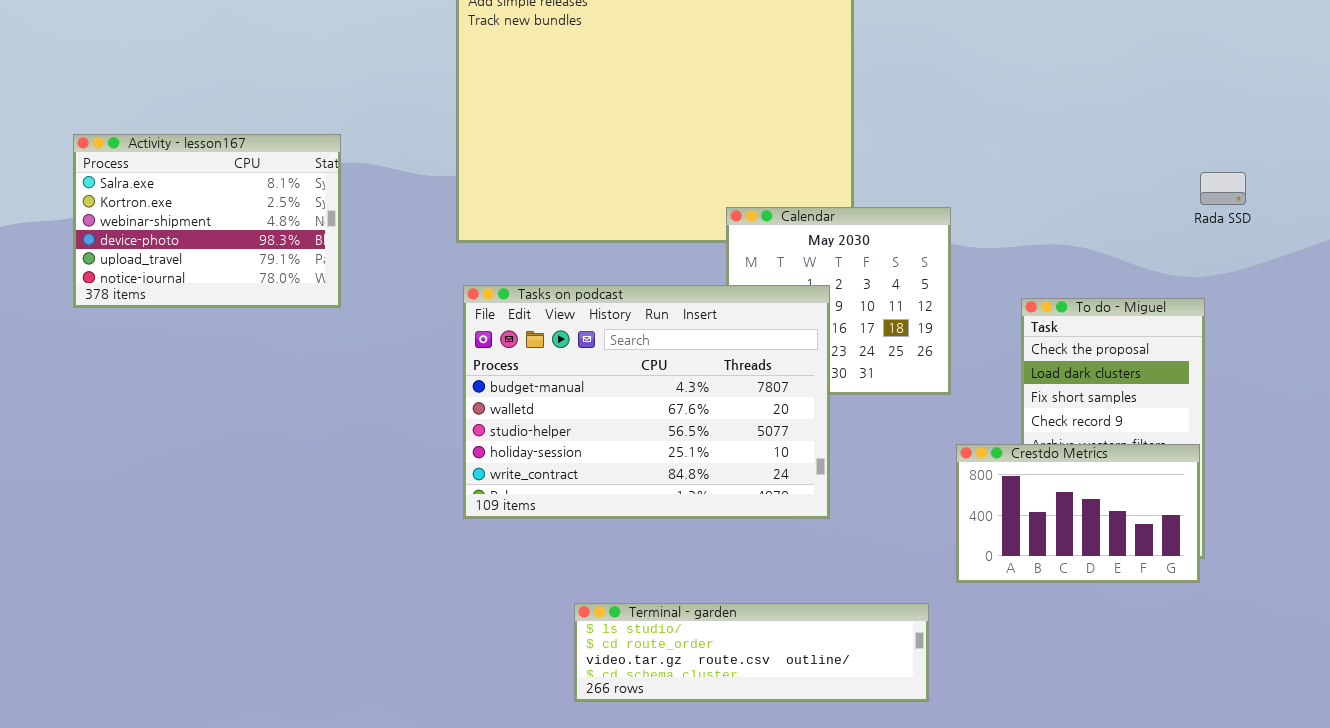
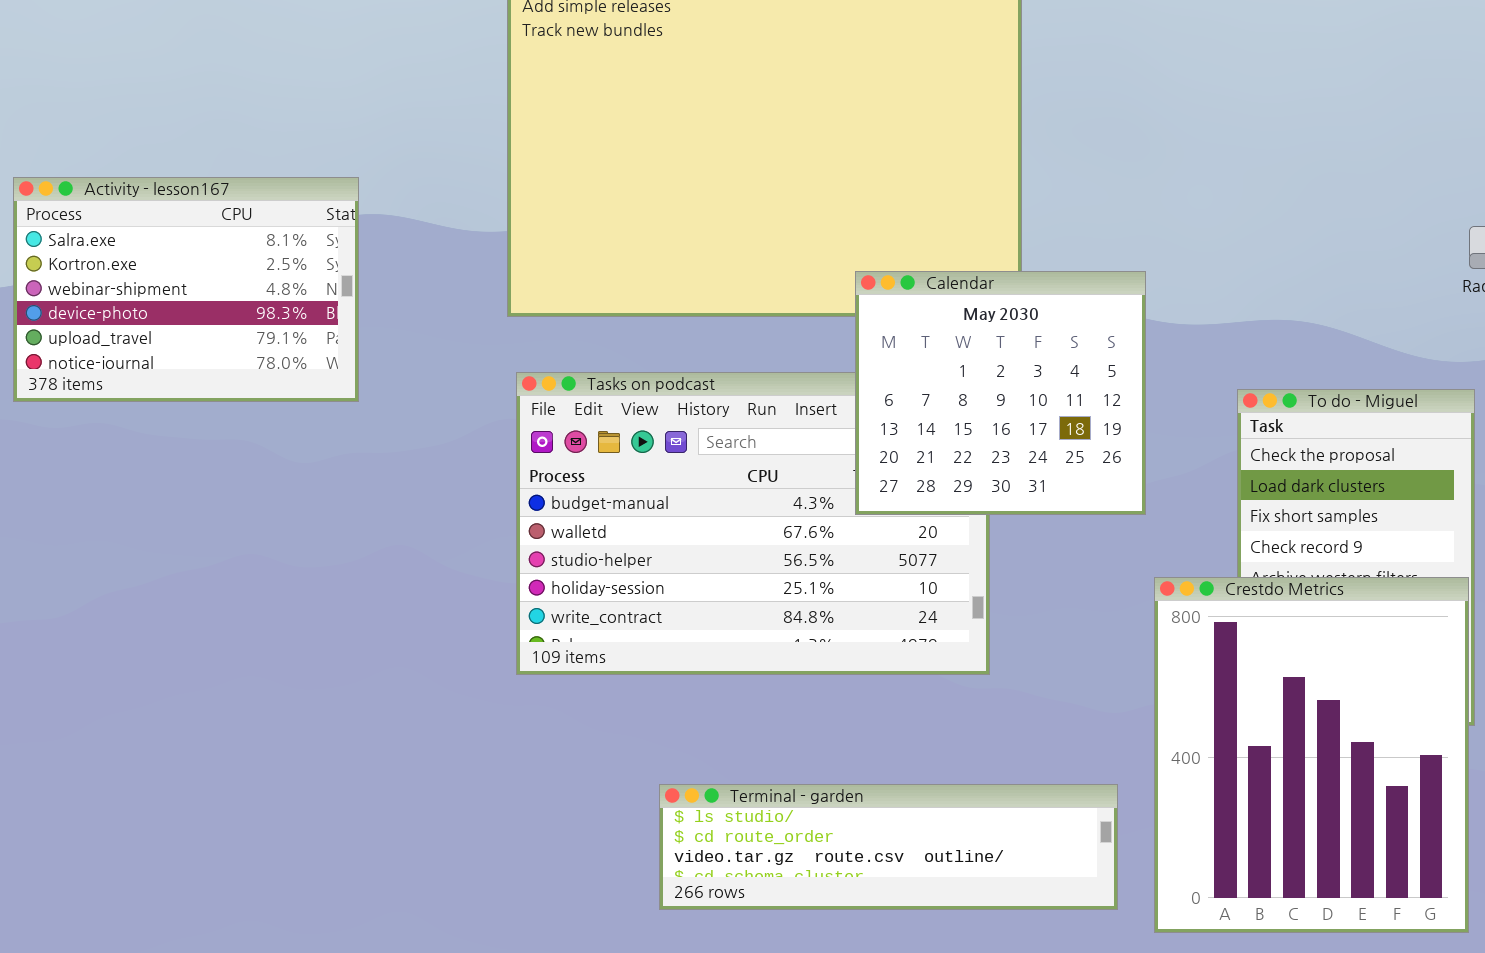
Calendar: [726,207,951,395] -> [855,271,1146,515], raised
Crestdo Metrics: [956,444,1200,583] -> [1154,577,1469,933], resized

